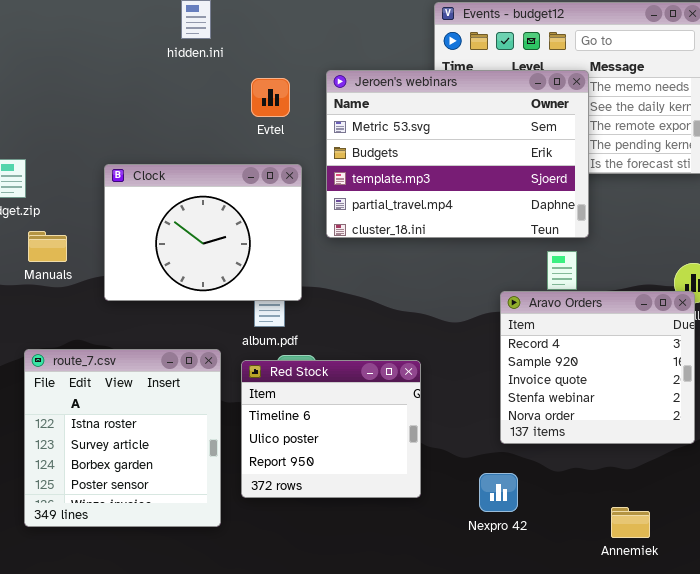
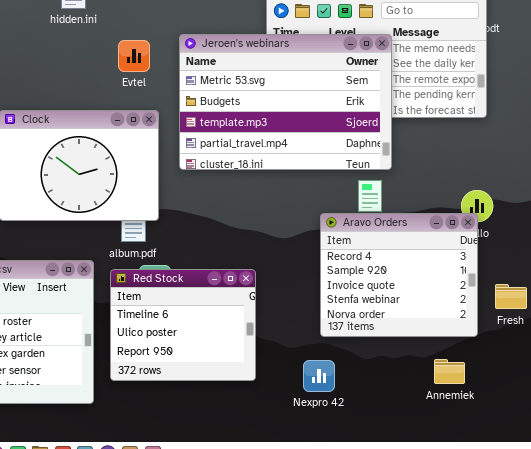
Annemiek: [611,507,650,538] -> [434,359,465,384], moved

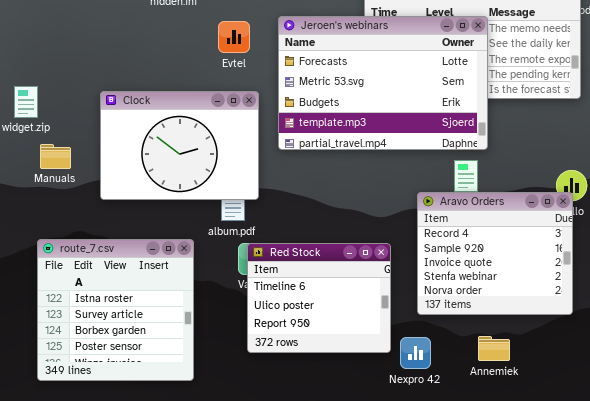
Jeroen's webinars: [179,34,392,170] -> [278,16,488,150], scrolled up 1 row
Red Stock: [110,269,256,381] -> [247,243,391,353], moved
Annemiek: [434,359,465,384] -> [478,336,510,361], moved

